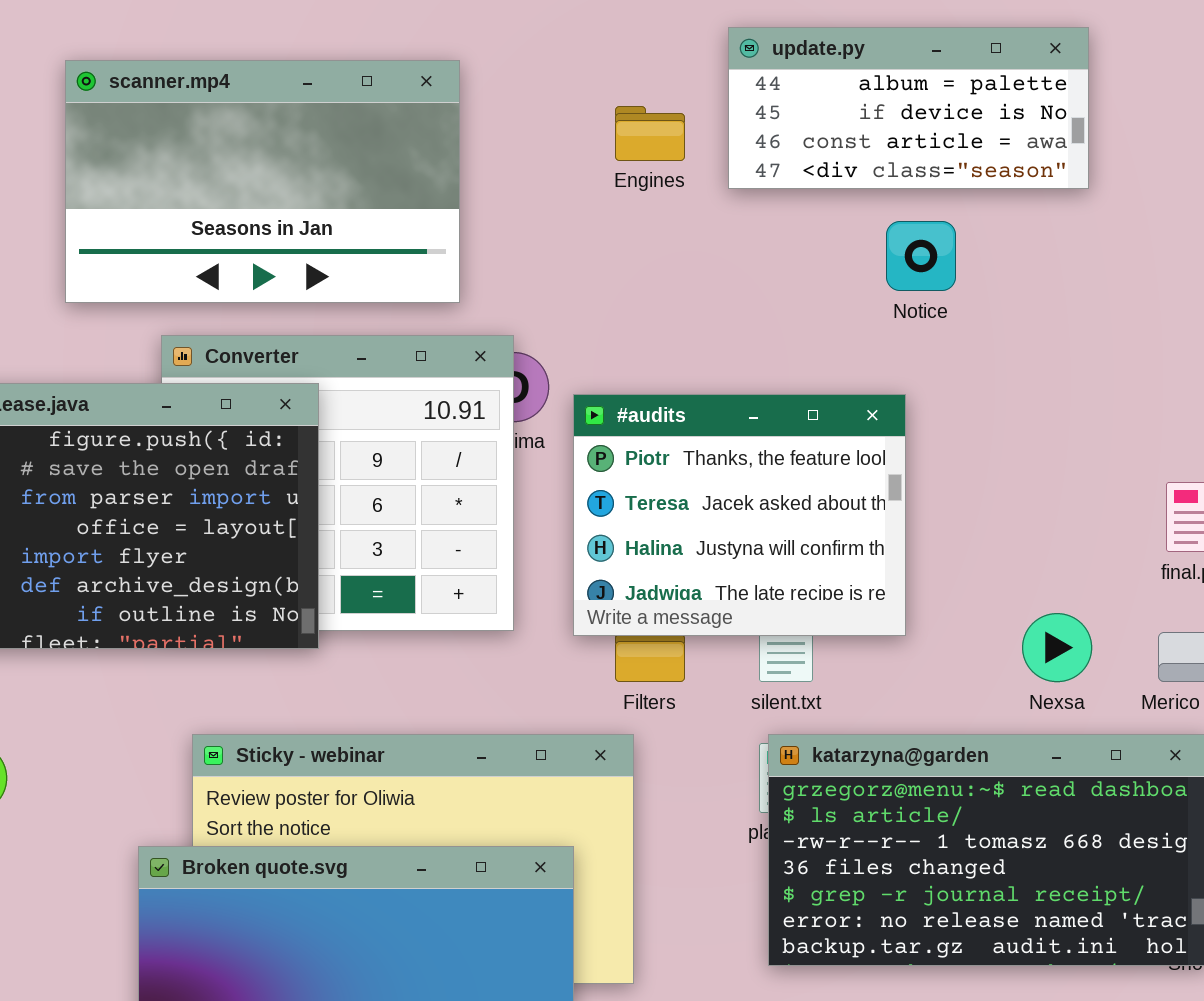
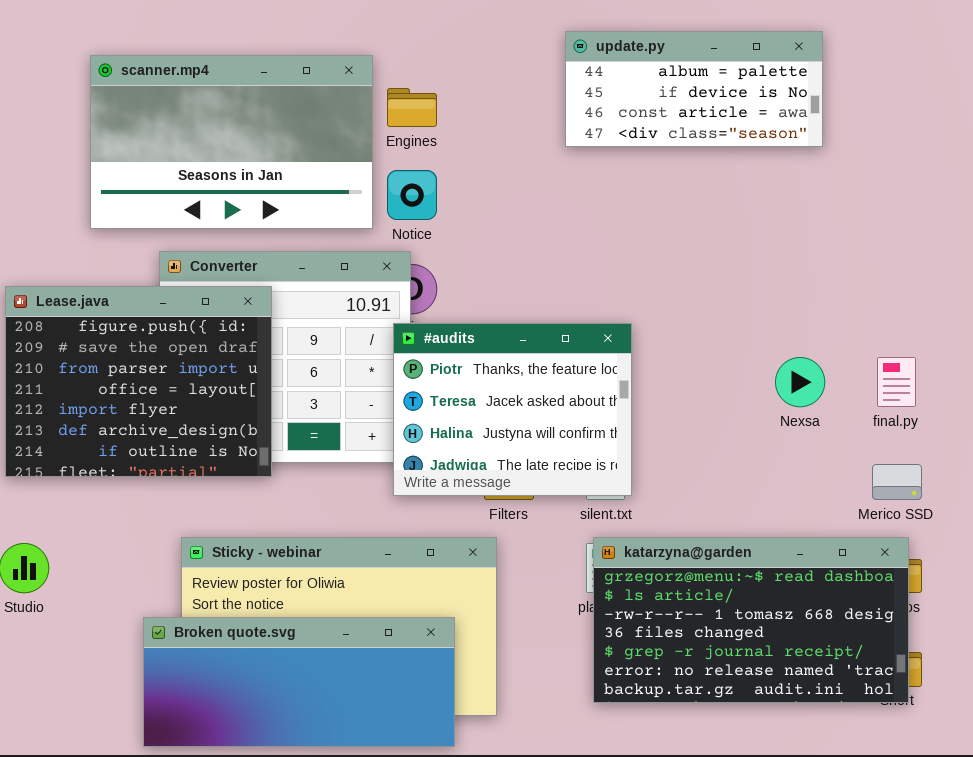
Engines: [615,106,685,161] -> [387,88,437,127], moved
Notice: [886,221,956,291] -> [387,170,437,220], moved
#audits: [573,394,906,636] -> [393,323,632,496], moved
Nexsa: [1022,613,1092,682] -> [775,357,825,407], moved

